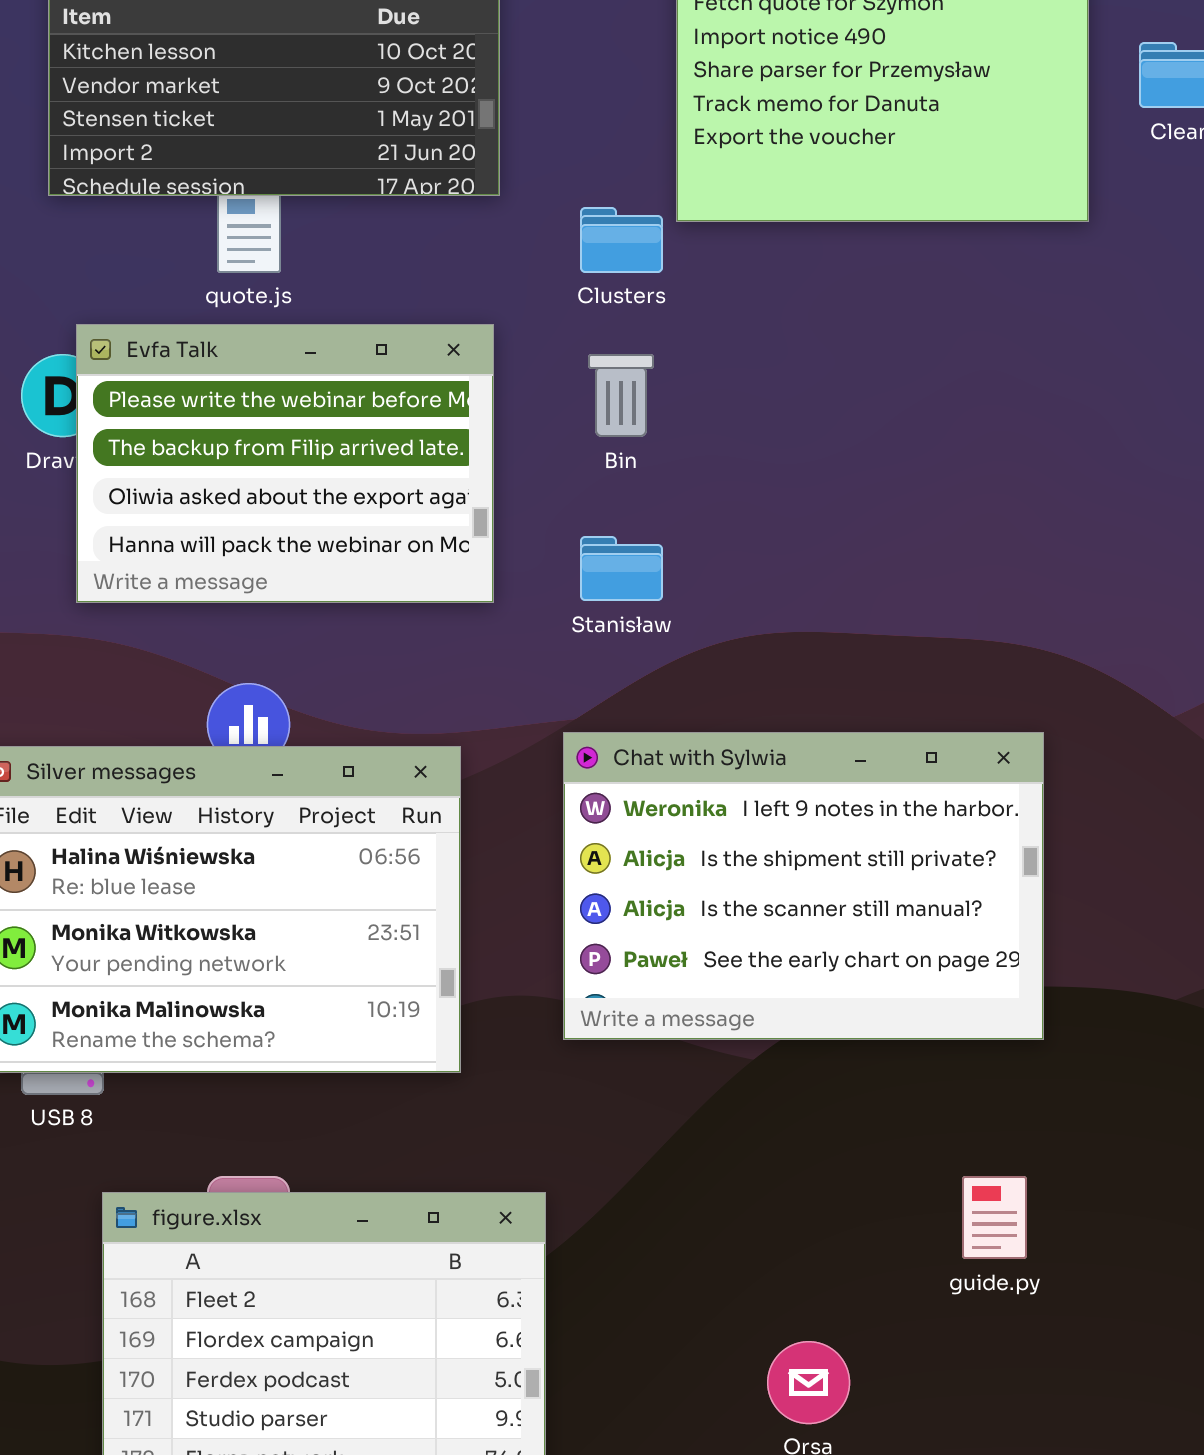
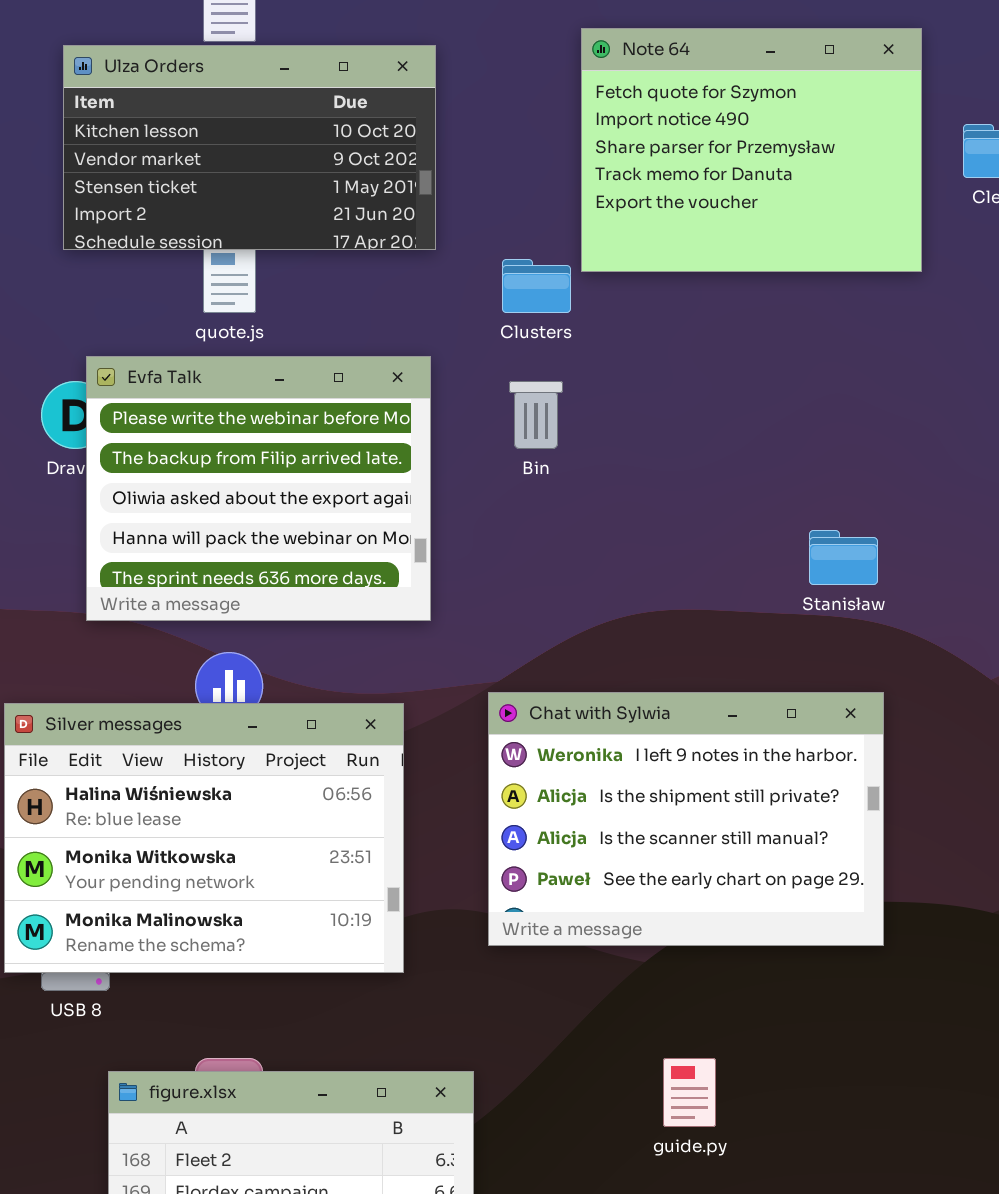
Evfa Talk: [76,324,494,603] -> [86,356,431,621], resized
Stanisław: [580,536,663,601] -> [809,530,878,585], moved
guide.py: [962,1176,1027,1259] -> [663,1058,716,1127], moved

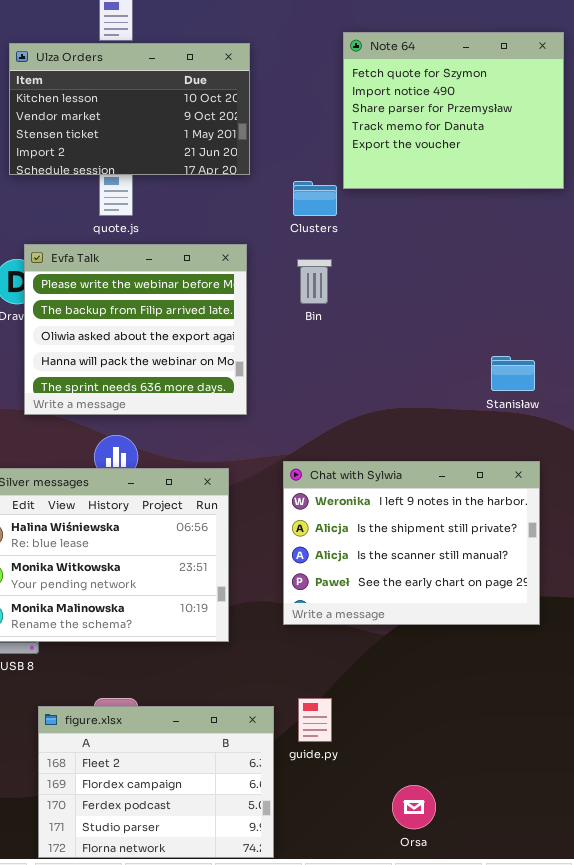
guide.py: [663,1058,716,1127] -> [298,698,332,742], moved

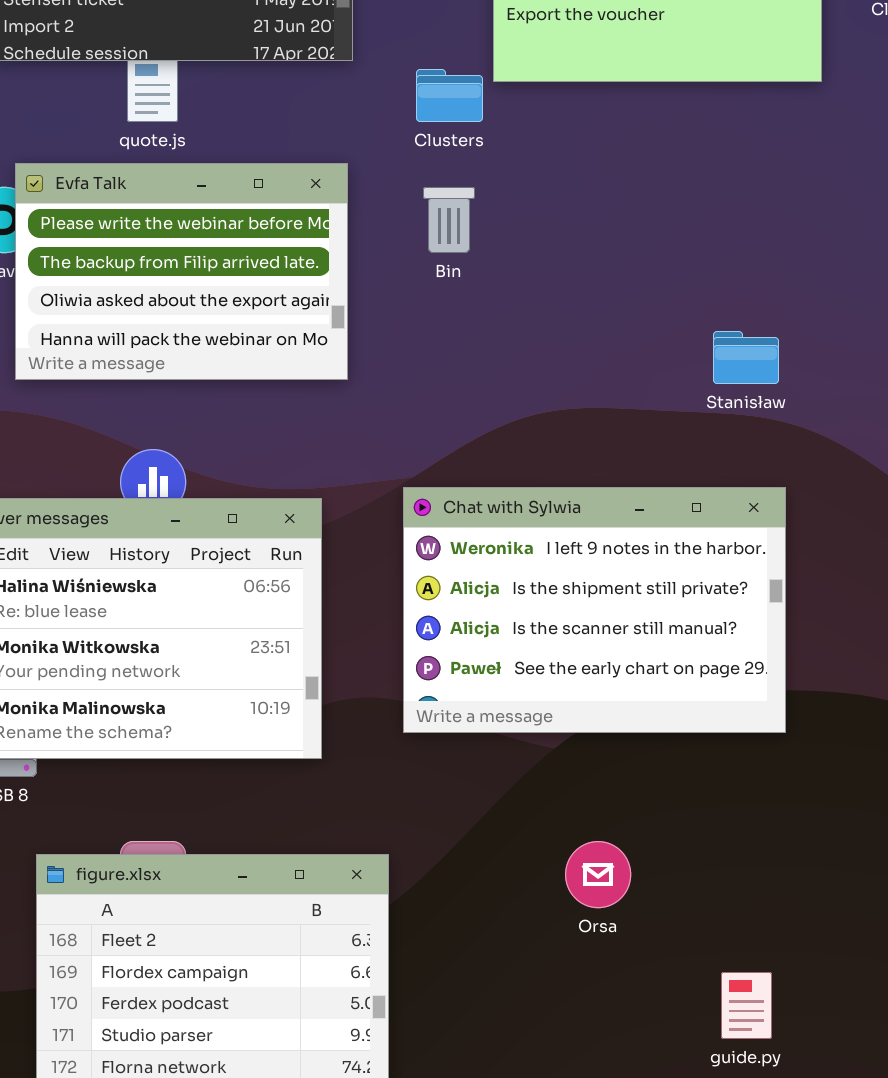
Evfa Talk: [24,244,247,415] -> [15,163,348,380], resized
guide.py: [298,698,332,742] -> [721,972,772,1039], moved
Orsa: [392,785,436,829] -> [565,841,631,908], moved

